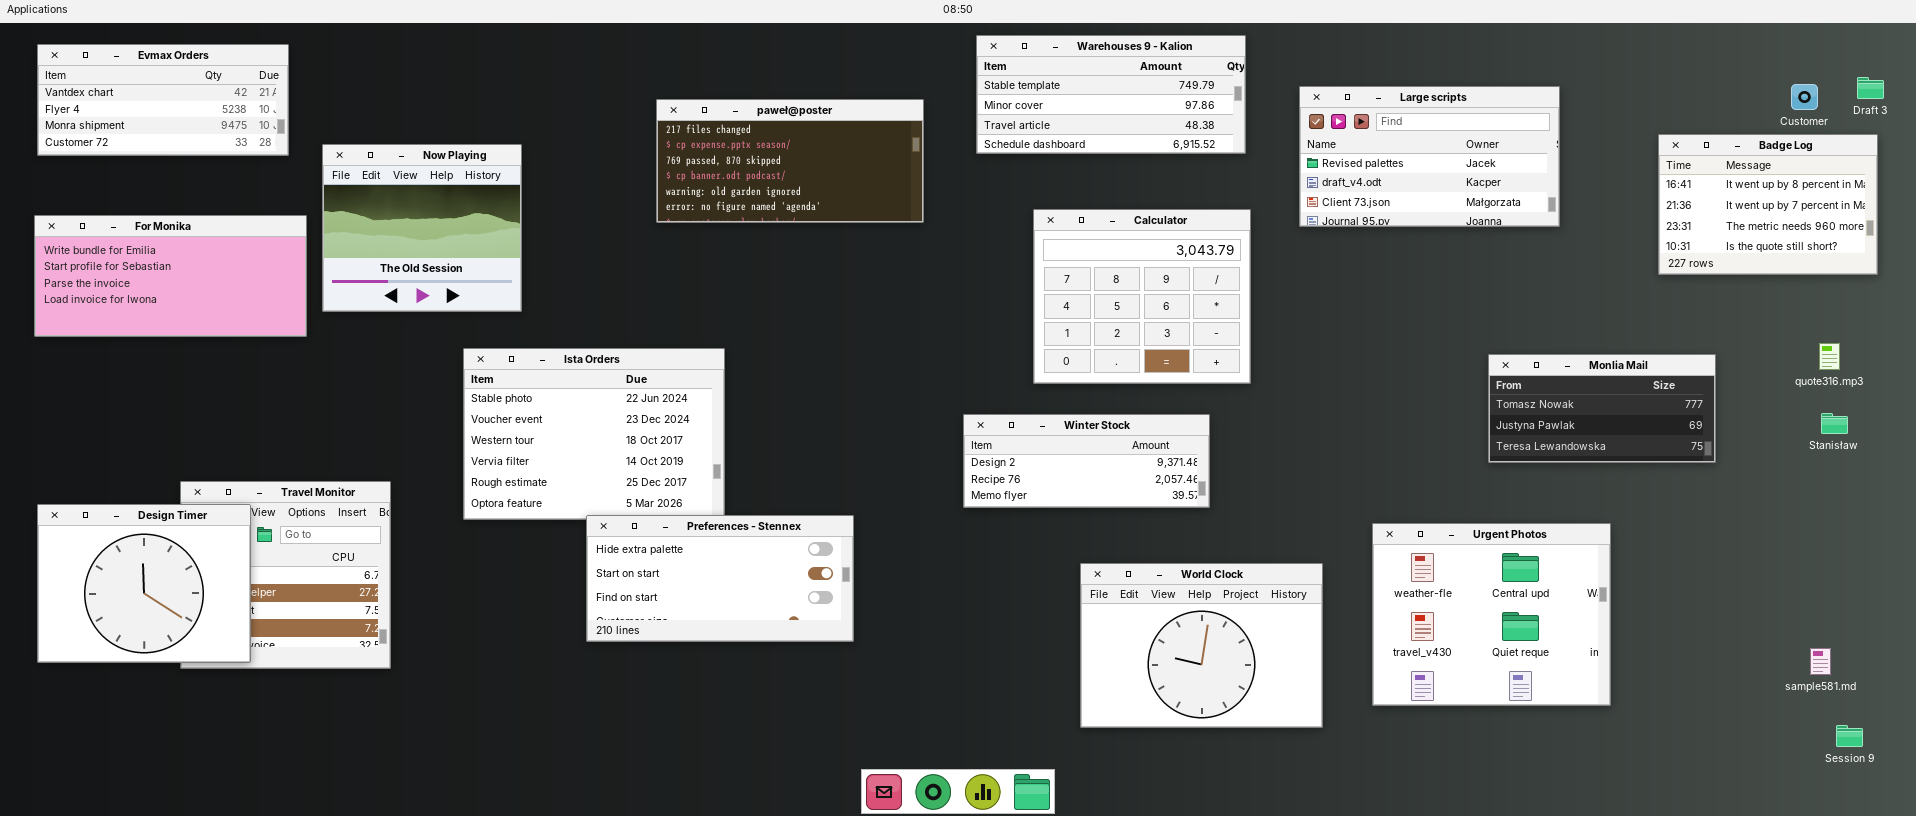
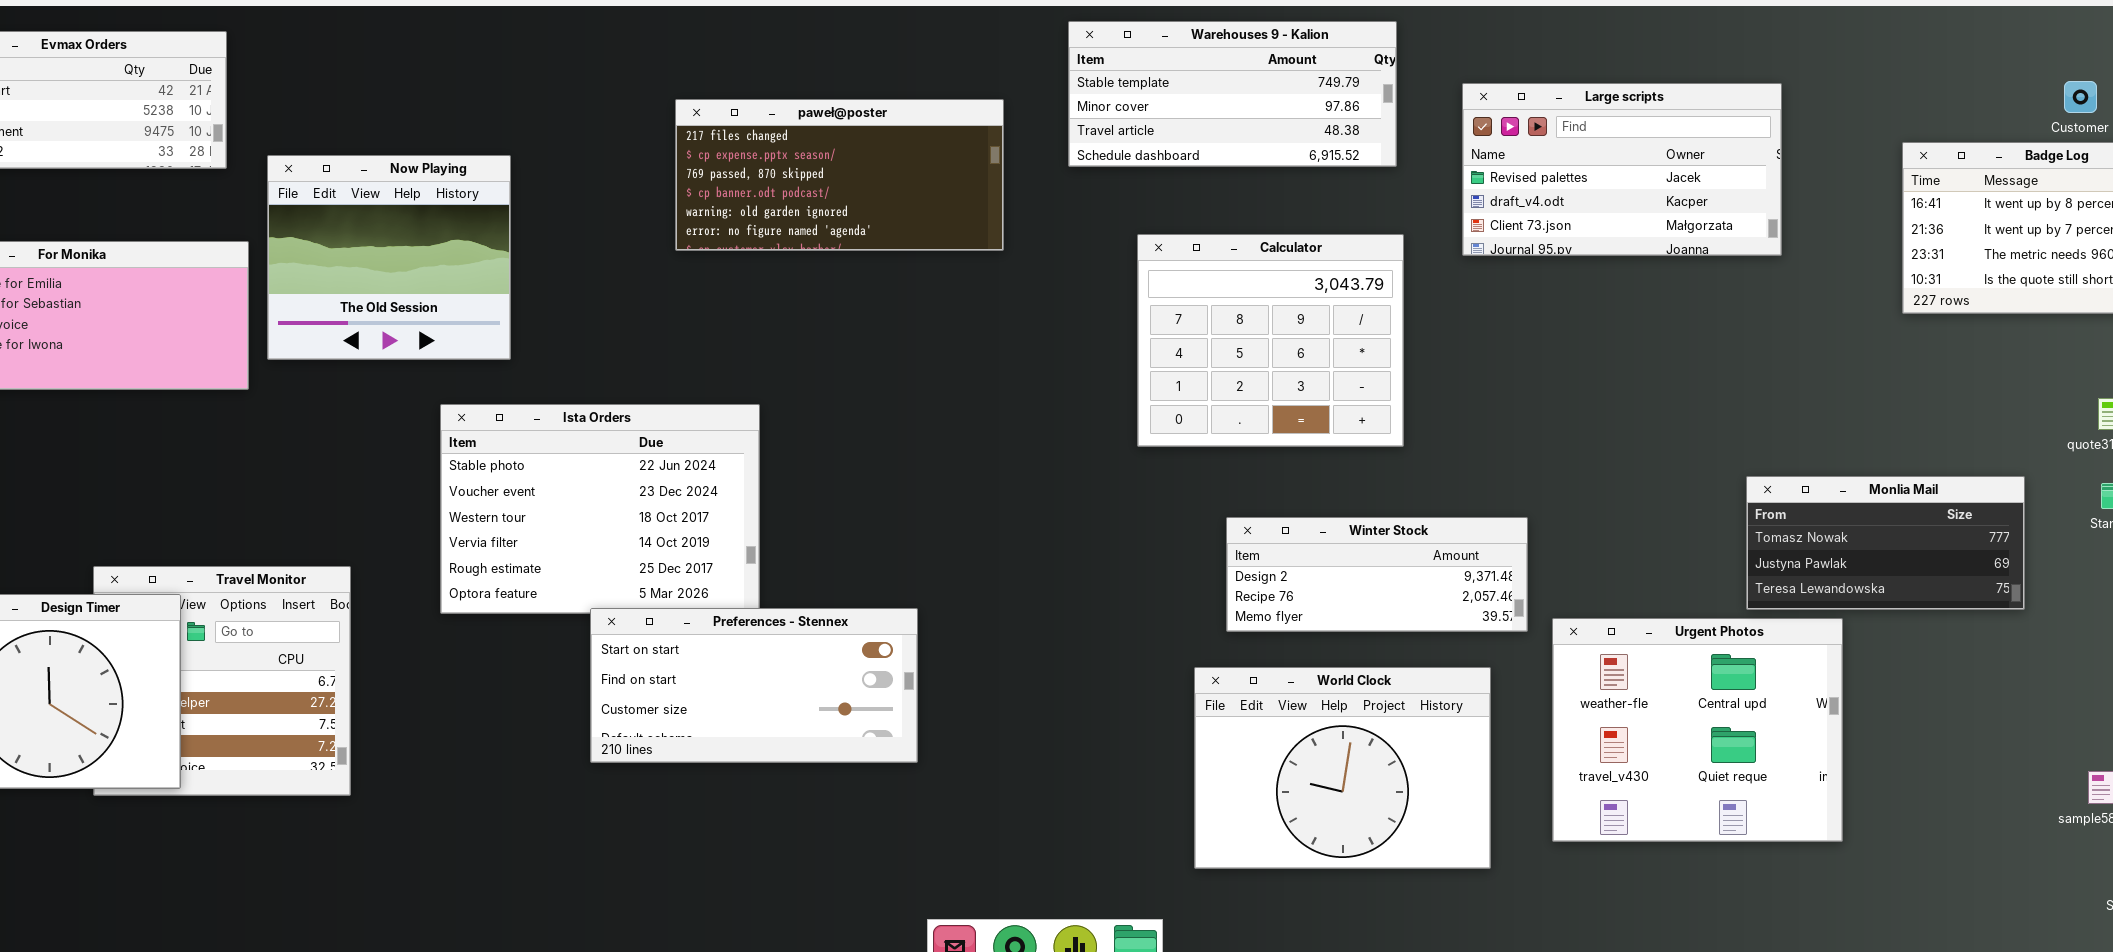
Monlia Mail: [1488,354,1716,463] -> [1746,476,2025,610], moved
Winter Stock: [963,414,1210,508] -> [1226,517,1528,632], moved
Preferences - Stennex: [586,515,854,642] -> [590,608,918,763], scrolled down 1 row

